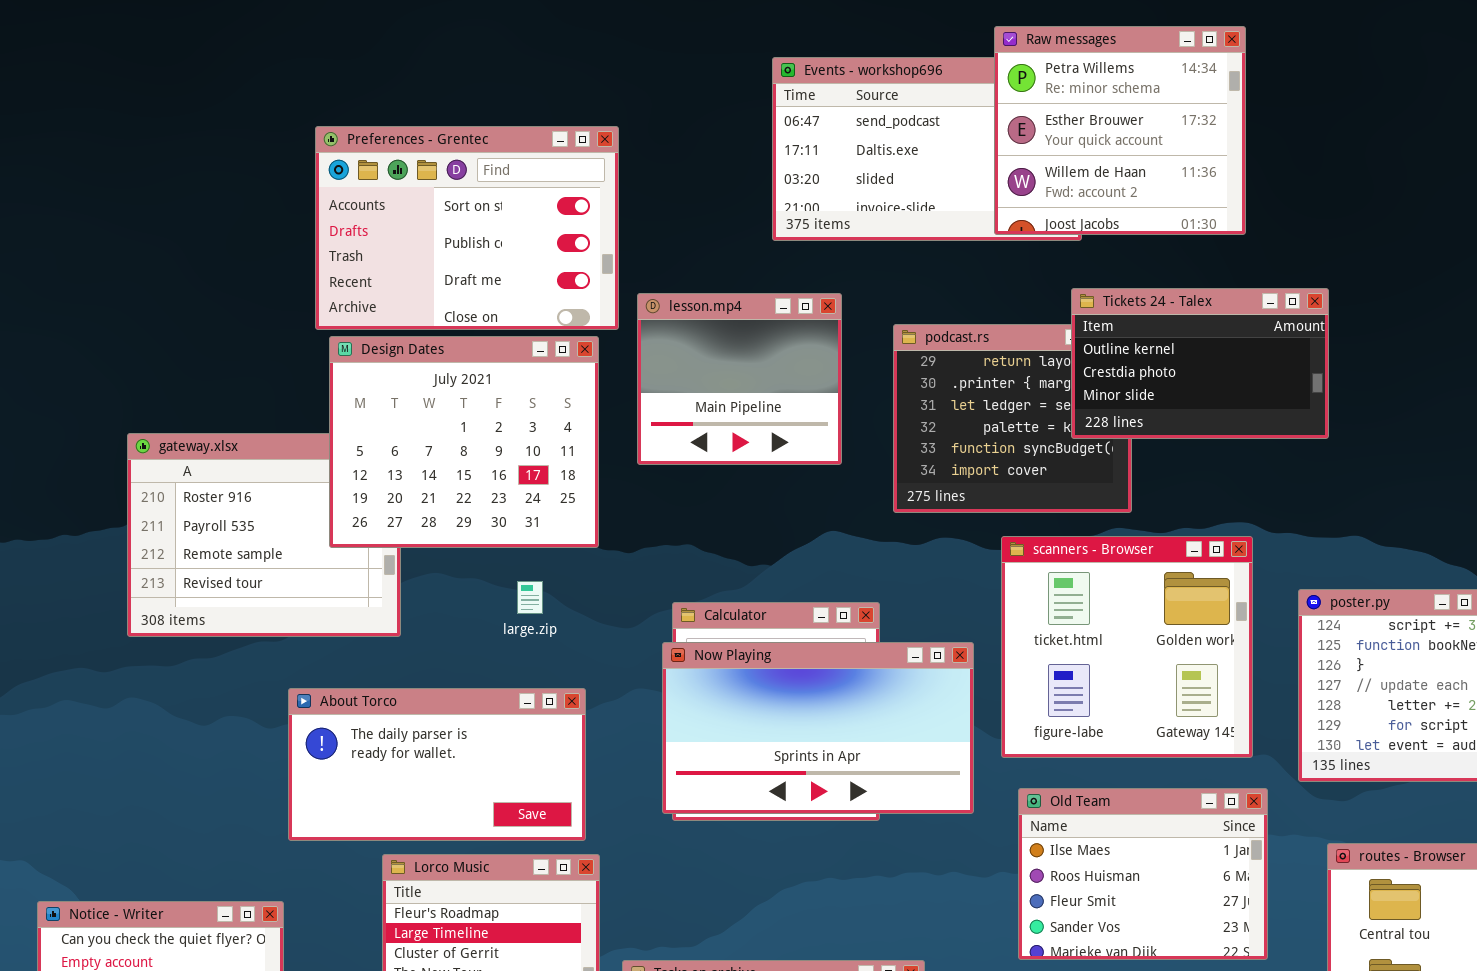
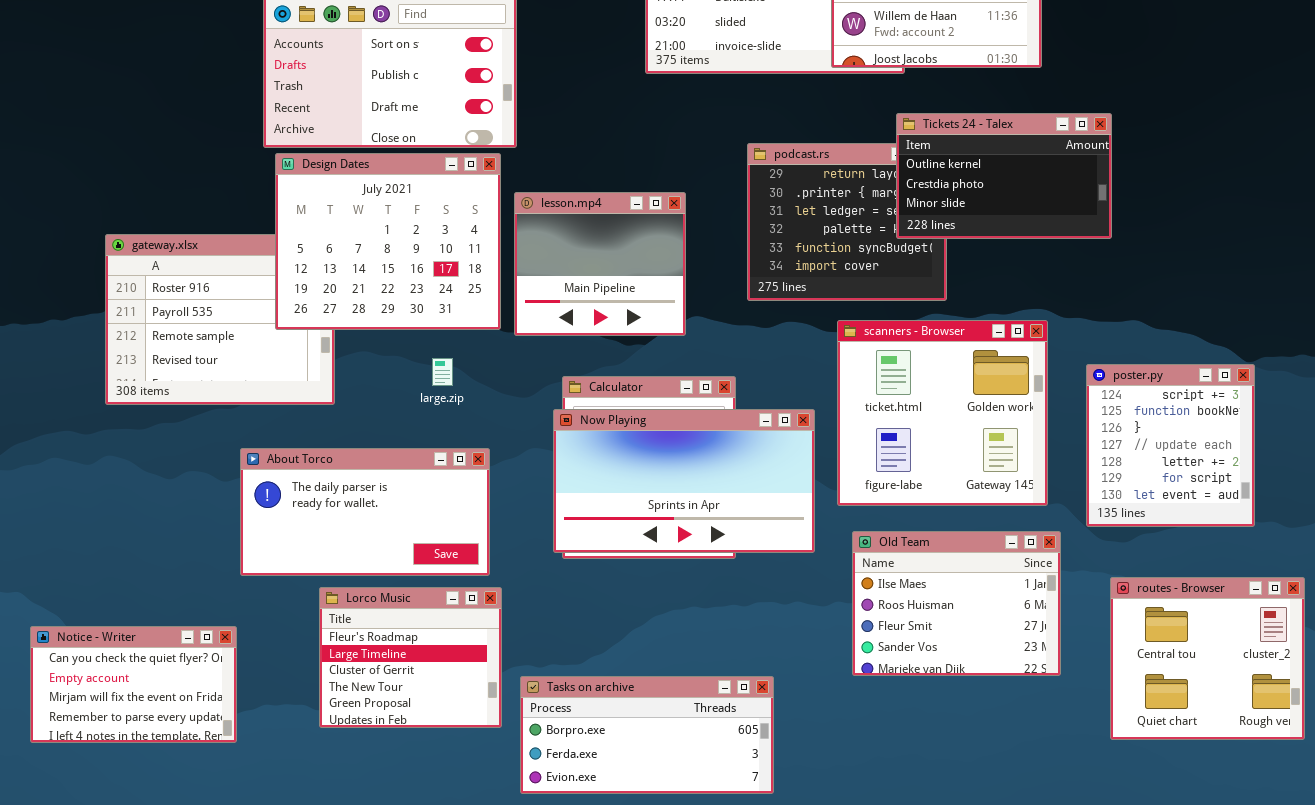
lesson.mp4: [637,293,842,465] -> [514,192,686,336], moved

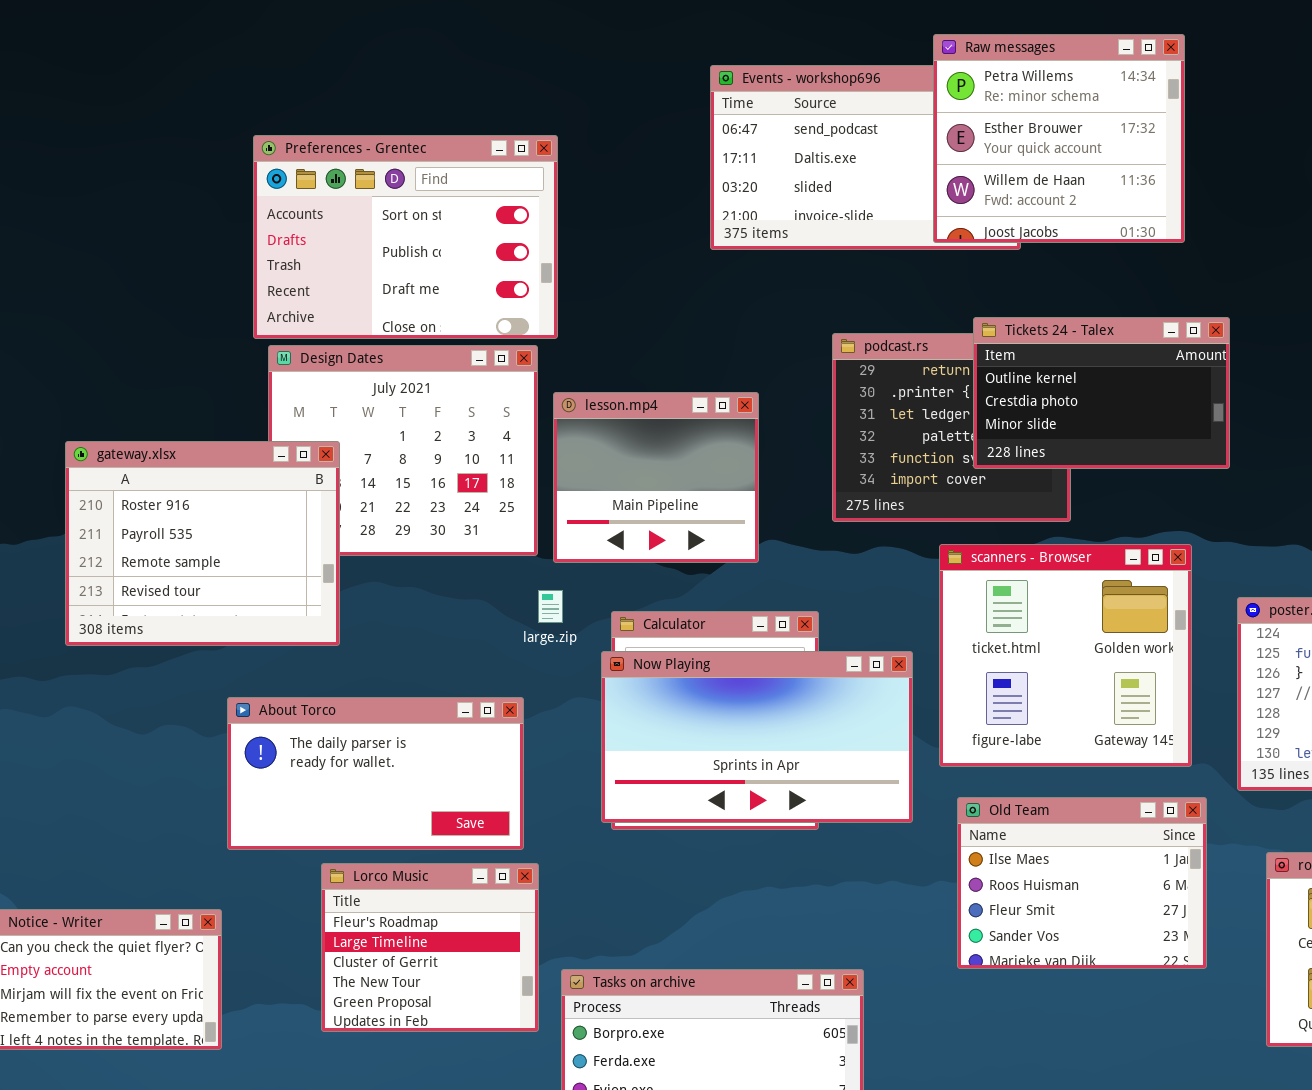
Tickets 24 - Talex: [896,113,1112,239] -> [973,317,1230,469], moved
gateway.xlsx: [105,234,335,405] -> [65,441,340,646], raised
large.zip: [432,358,453,386] -> [538,590,563,623], moved

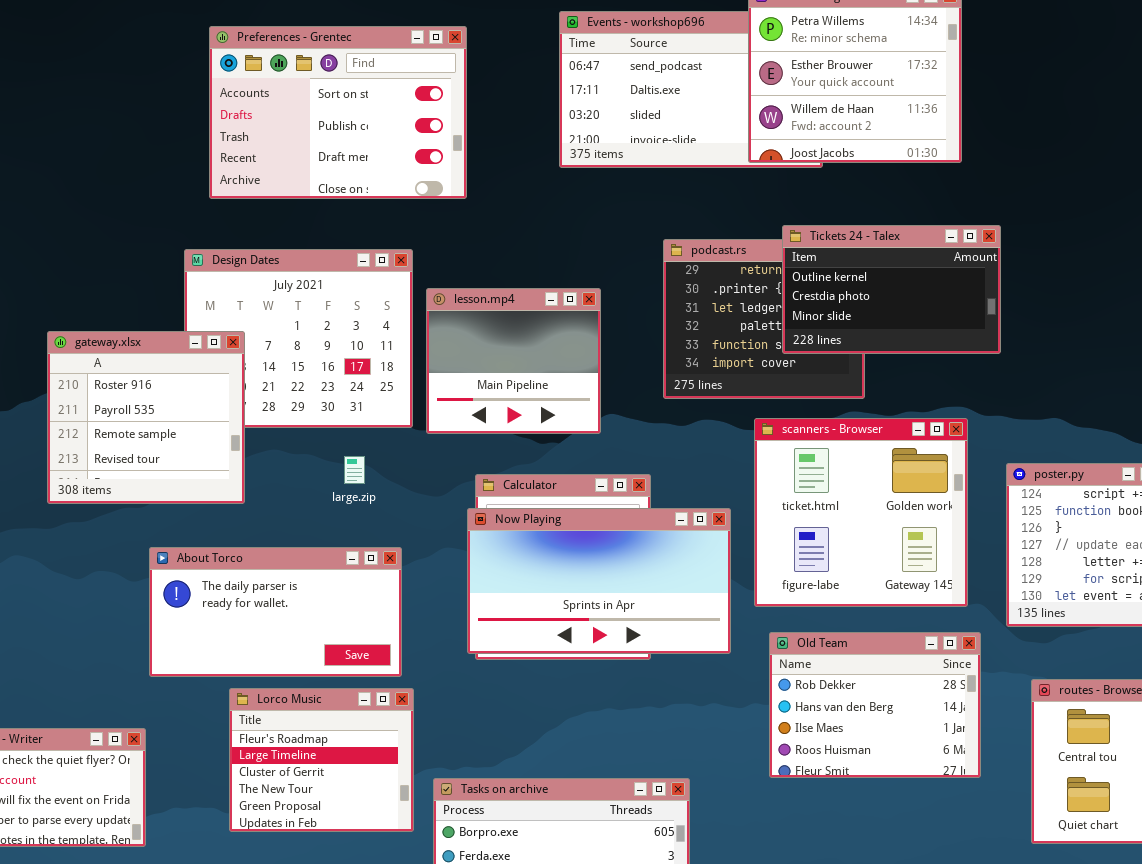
Preferences - Grentec: [253,135,558,339] -> [209,26,467,199], moved
gateway.xlsx: [65,441,340,646] -> [47,331,245,504], resized
large.zip: [538,590,563,623] -> [344,456,365,484], moved
Old Team: [957,797,1207,969] -> [769,632,981,778], scrolled up 2 rows

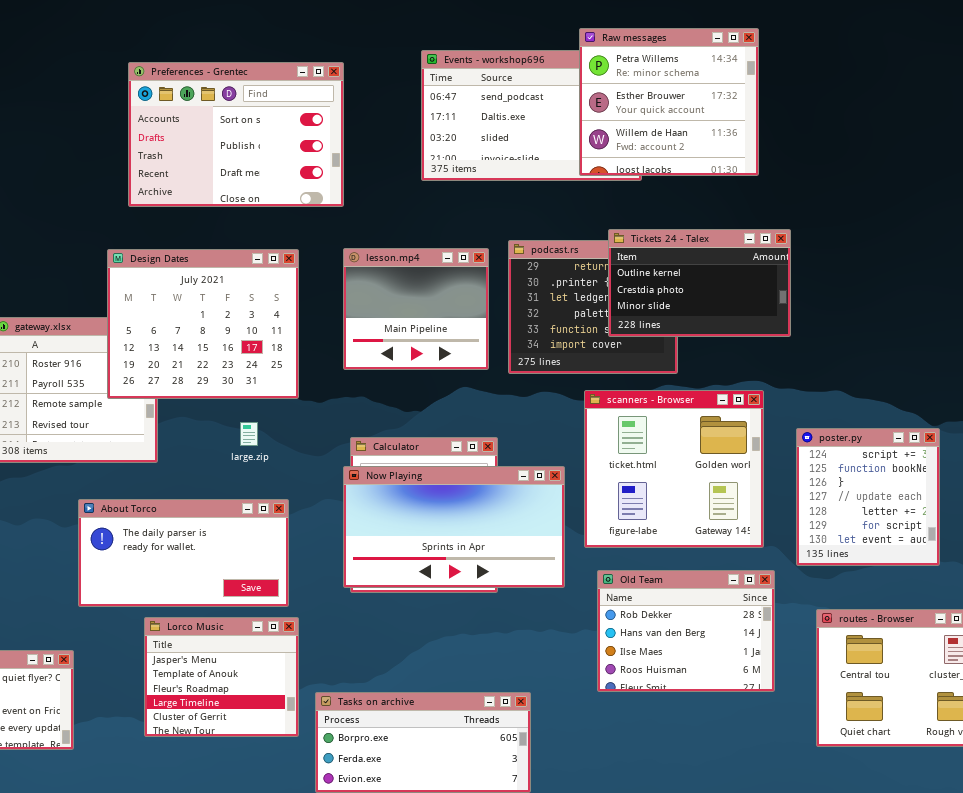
Design Dates: [184,249,413,428] -> [107,249,299,399], raised
lesson.mp4: [426,288,601,434] -> [343,248,489,370], moved
Lorco Music: [229,688,414,832] -> [144,617,299,737], scrolled up 2 rows

